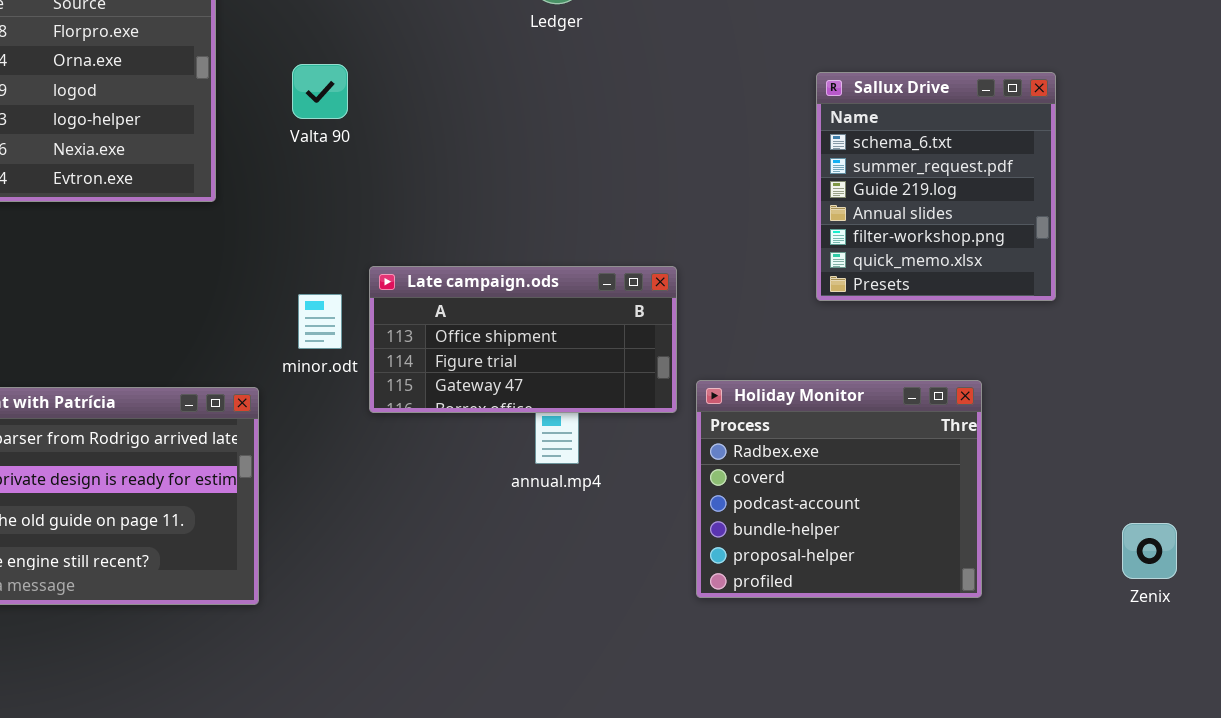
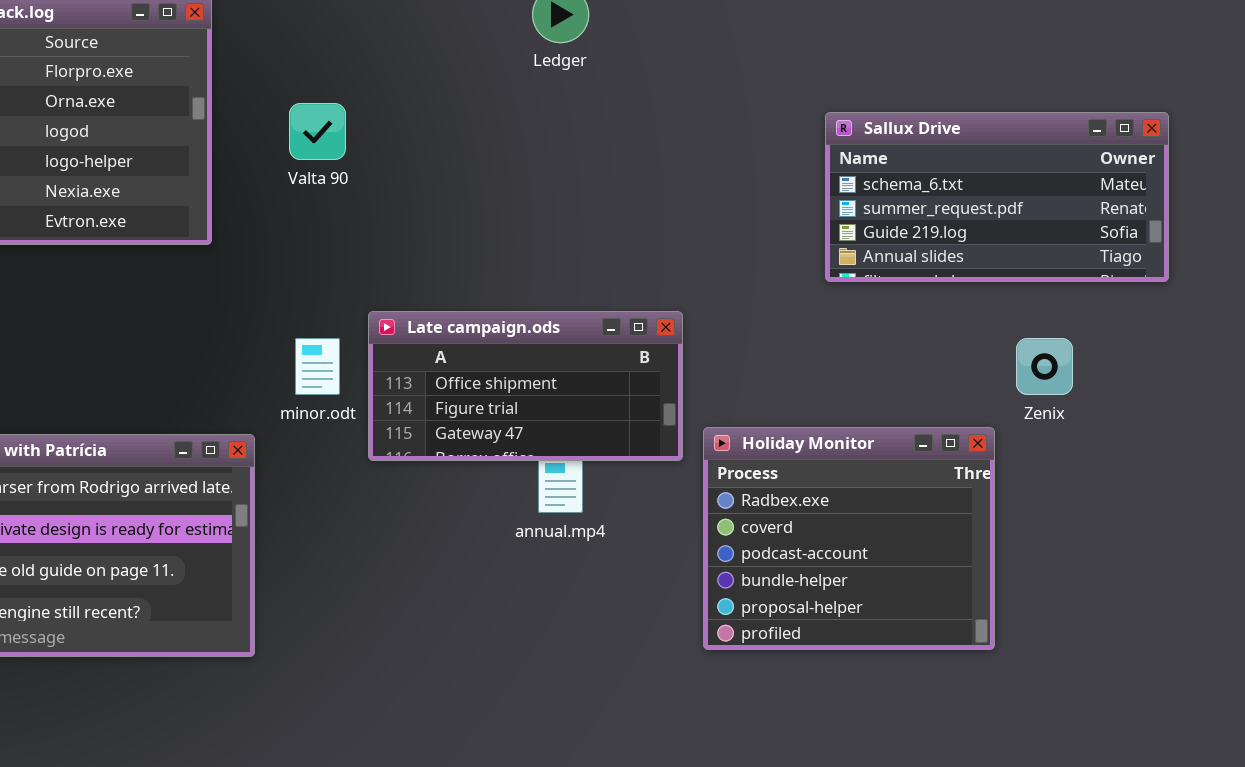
Sallux Drive: [816,72,1056,301] -> [825,112,1169,282], resized
Zenix: [1122,523,1177,579] -> [1016,338,1073,395], moved

